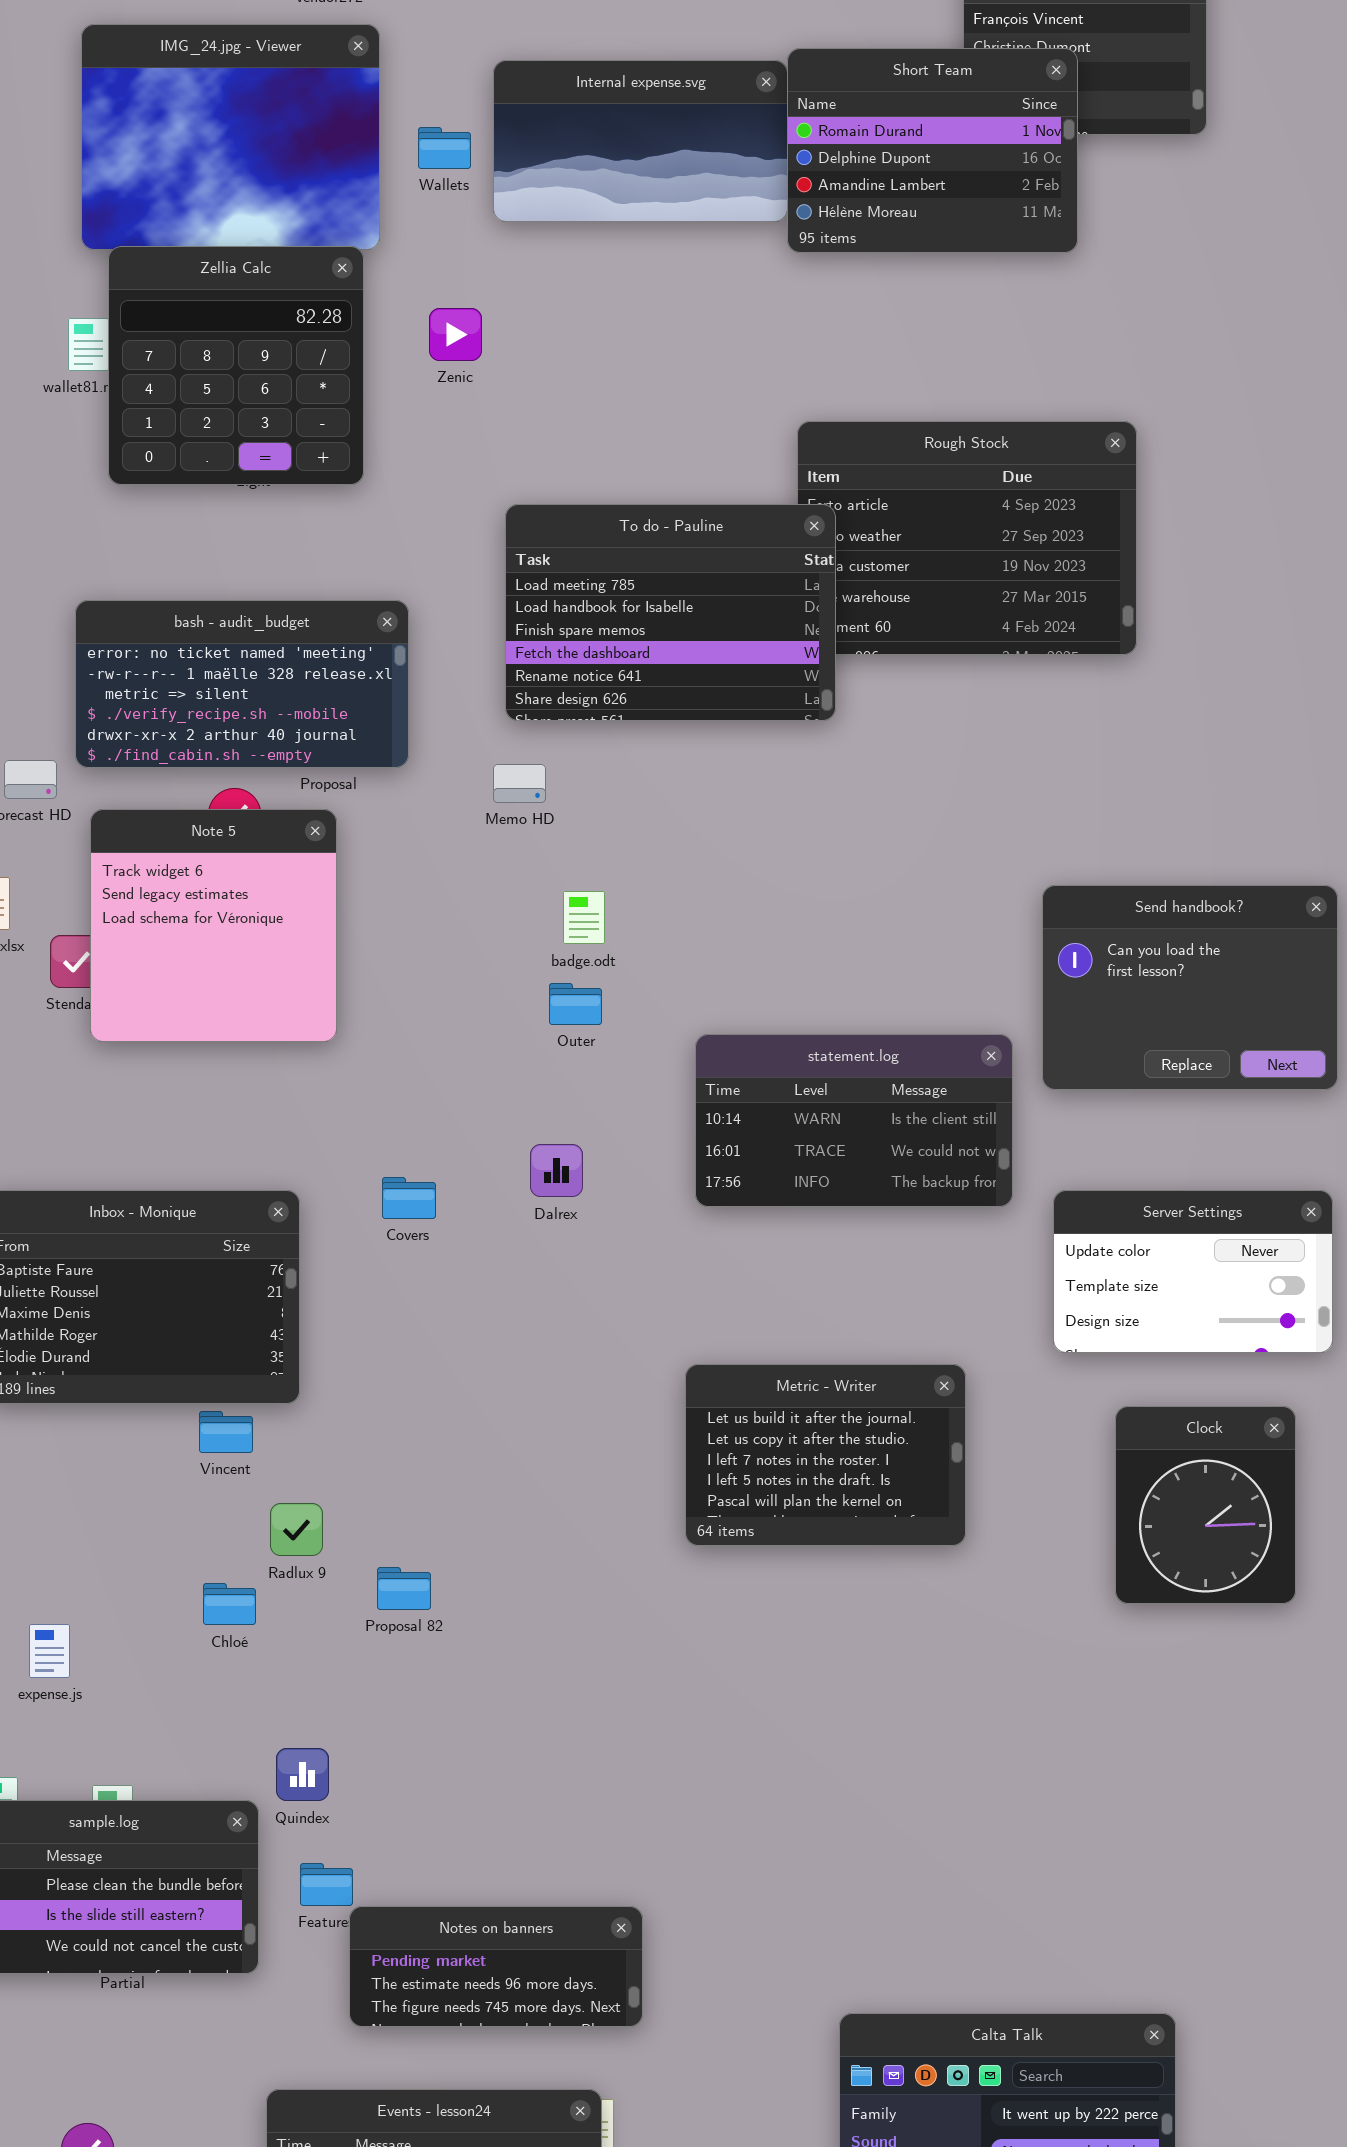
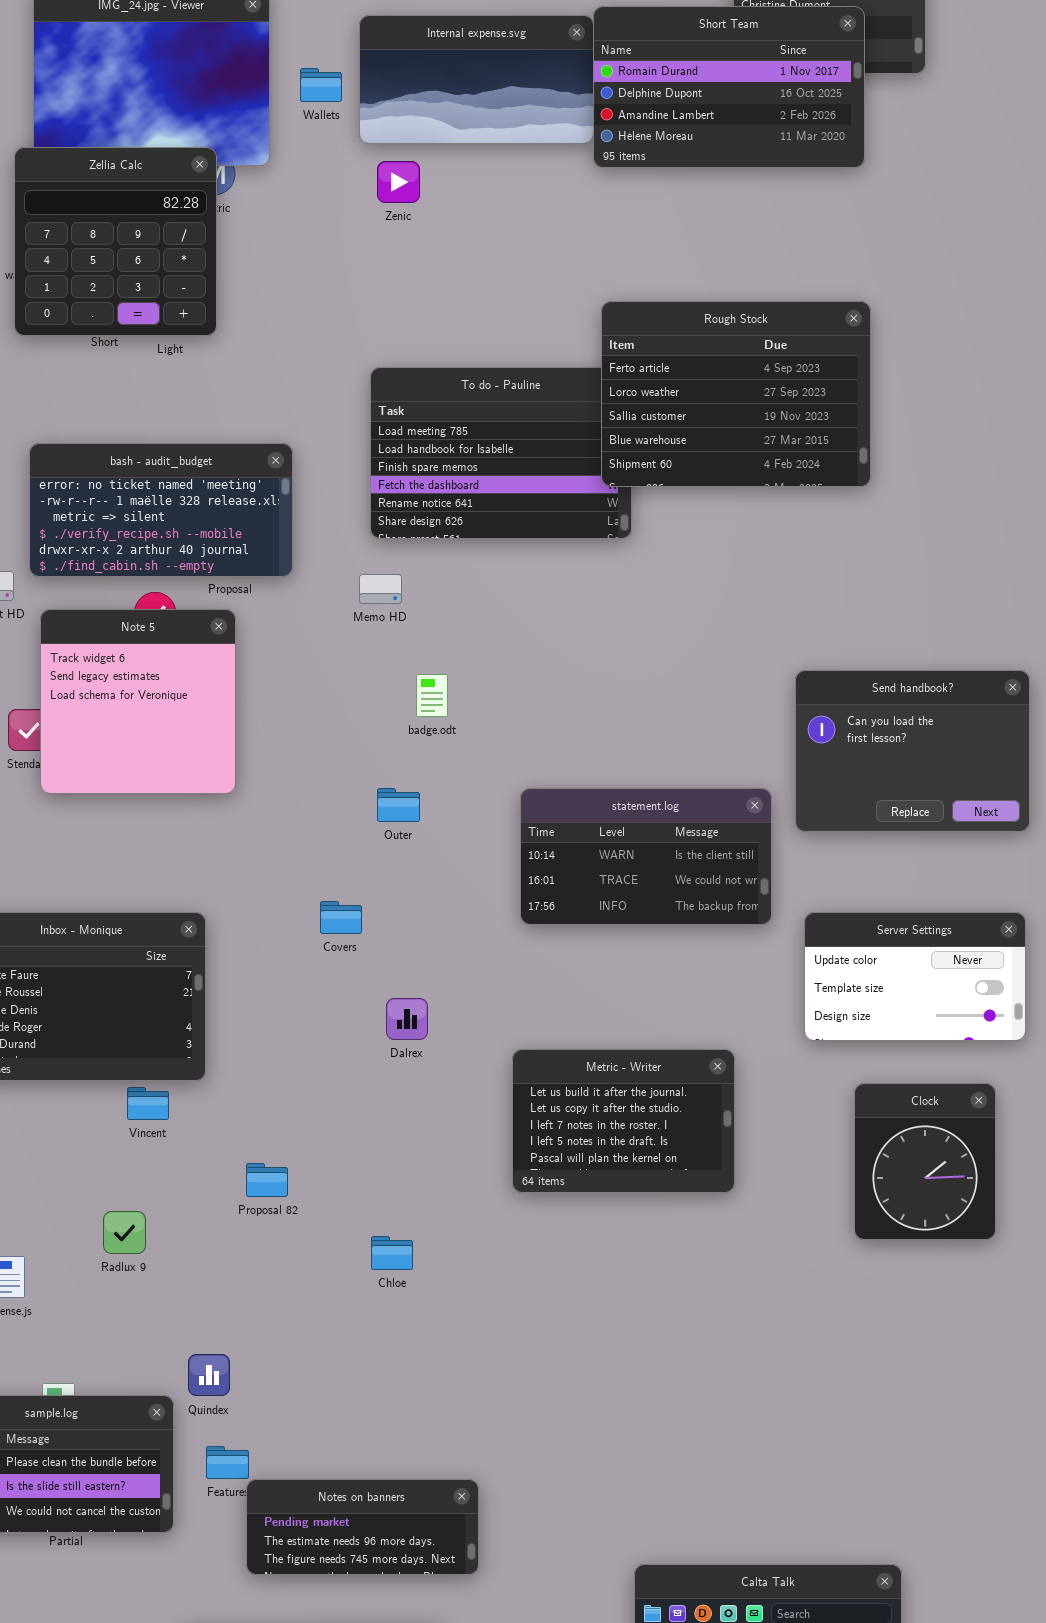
Short Team: [787,48,1078,253] -> [593,6,865,168], resized
Zellia Calc: [108,246,364,485] -> [14,147,217,336], moved
Zenic: [429,308,482,361] -> [377,161,420,203], moved
Rough Stock: [797,421,1137,655] -> [601,301,871,487], raised
Outer: [549,983,602,1025] -> [377,788,420,822], moved
Dalrex: [530,1144,583,1197] -> [386,998,428,1040], moved
Covers: [382,1177,436,1219] -> [320,901,362,934], moved
Radlux 9: [270,1503,323,1556] -> [103,1211,146,1254], moved
Proposal 82: [377,1567,431,1610] -> [246,1163,288,1197], moved
Chloé: [203,1583,256,1625] -> [371,1236,413,1270], moved

